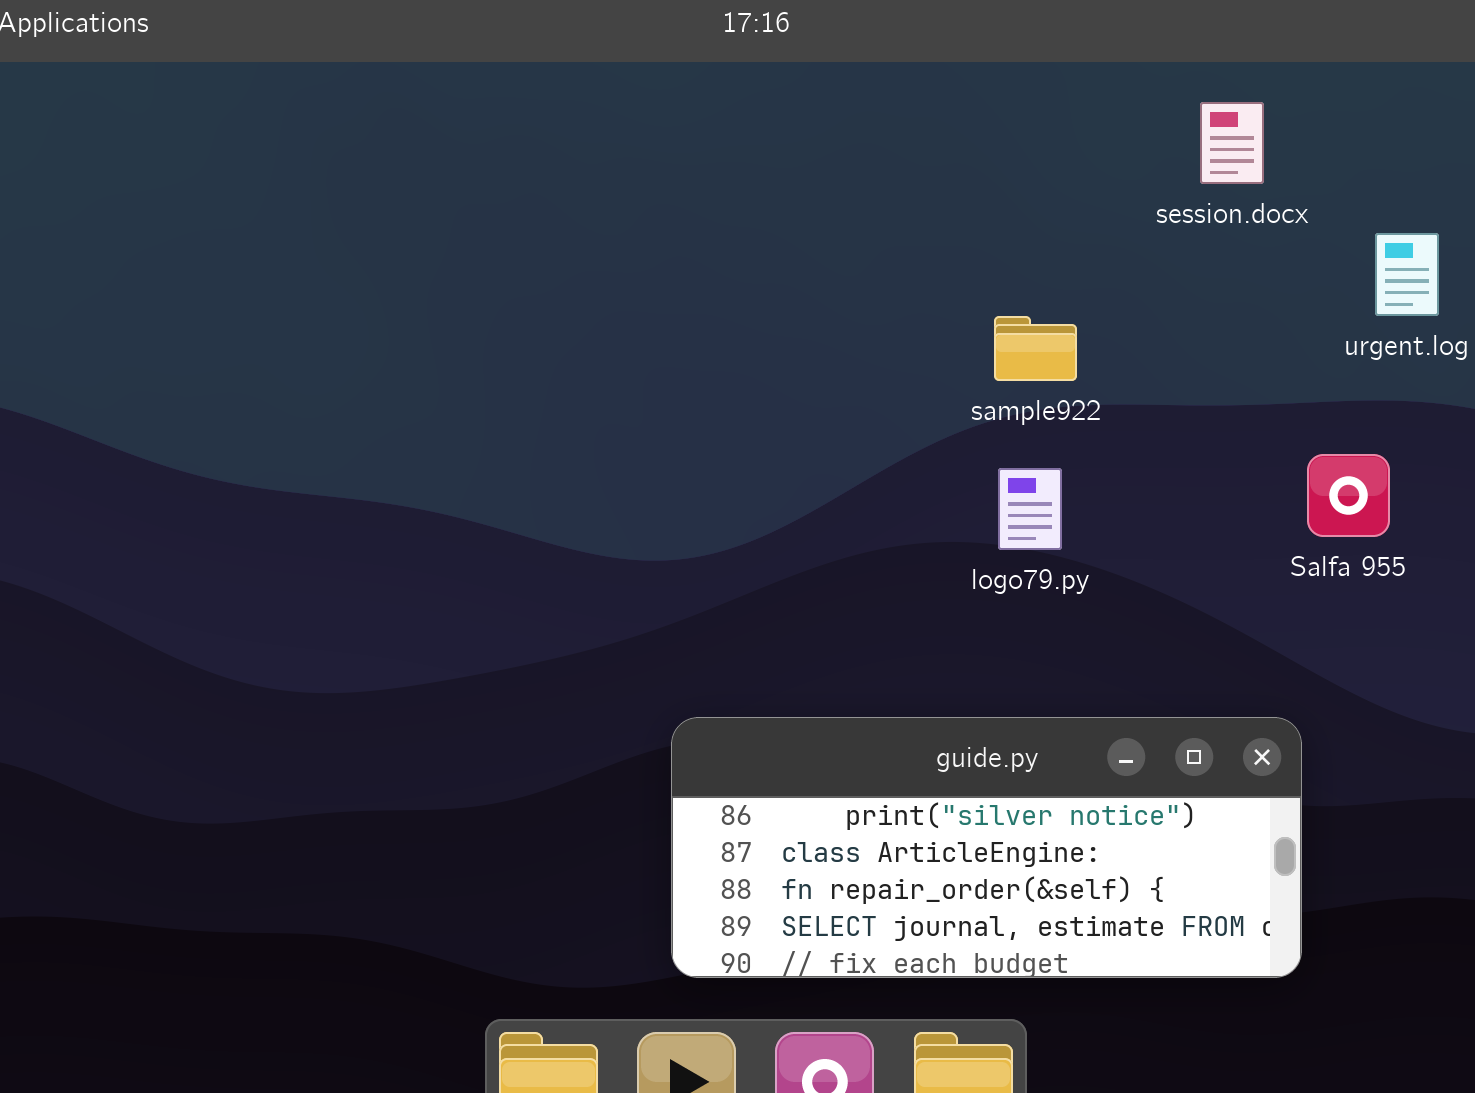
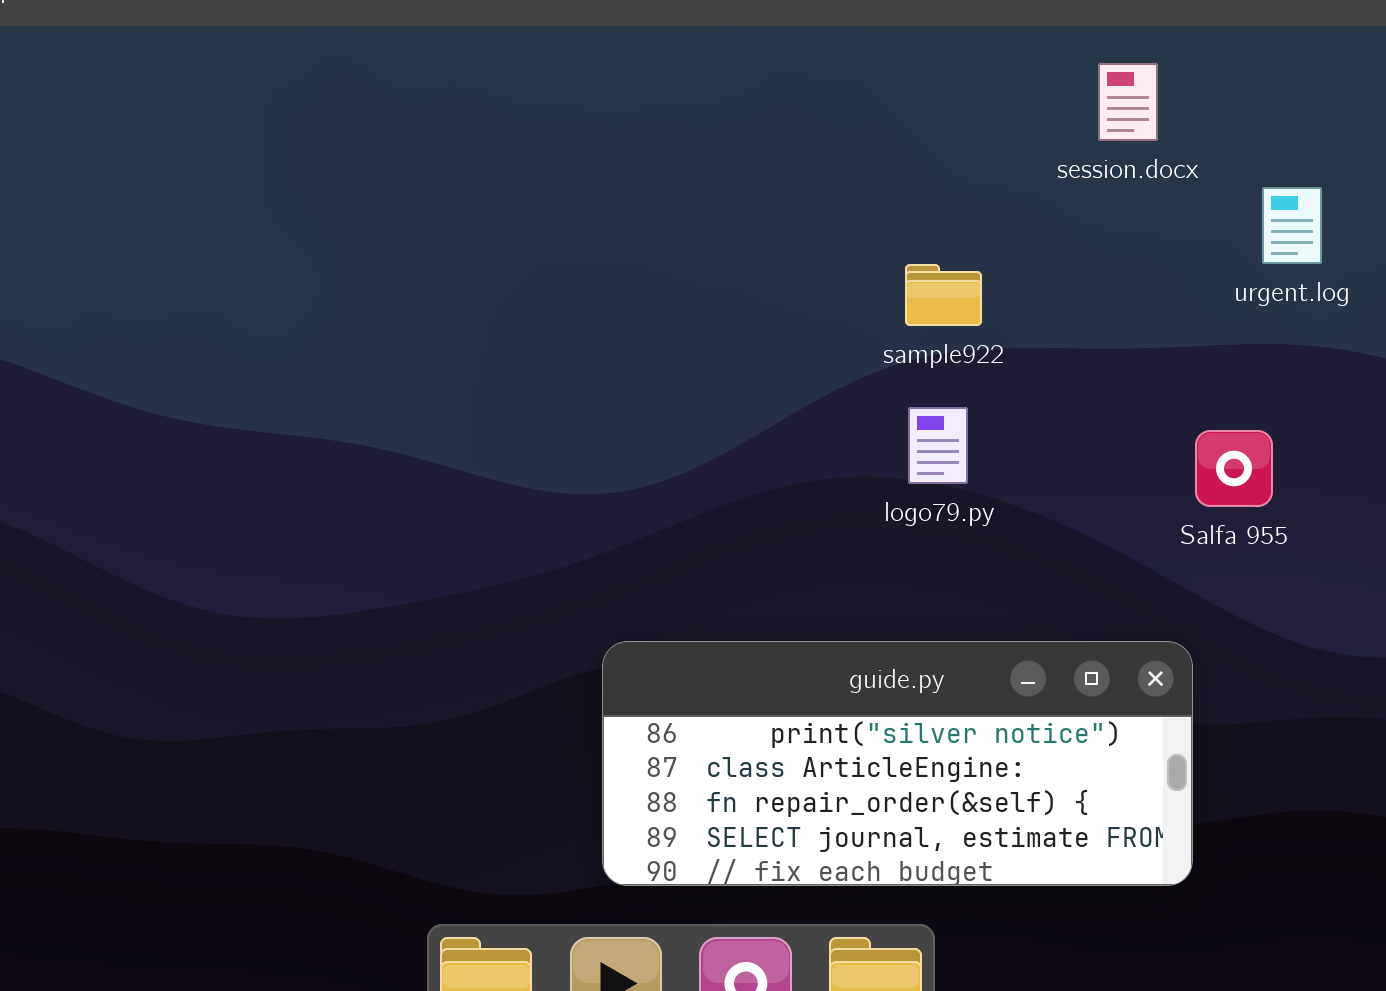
Salfa 955: [1307,454,1390,537] -> [1195,430,1273,507], moved

